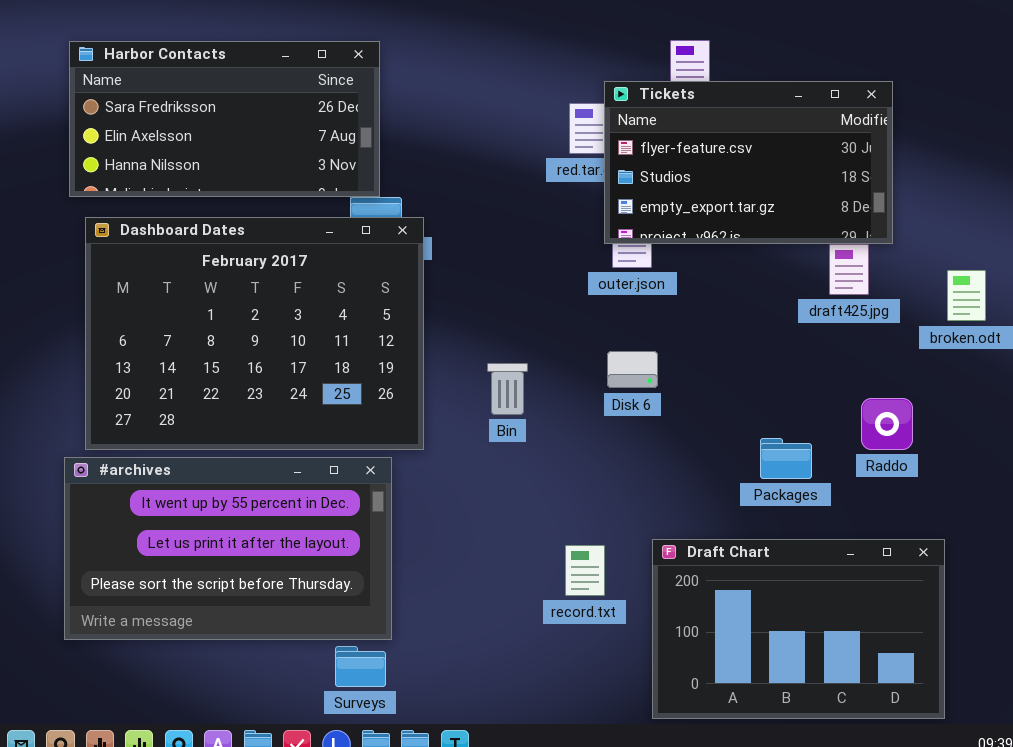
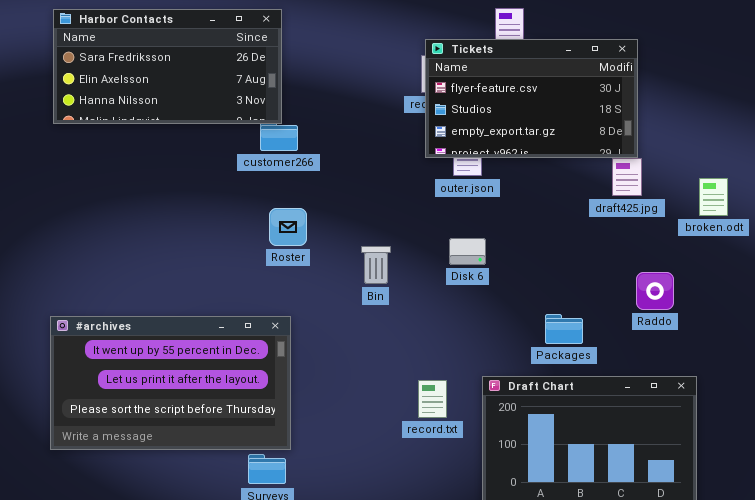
Tickets: [604,81,893,244] -> [425,39,638,158], moved
Dashboard Dates: [85,217,424,450] -> none, closed
Packages: [760,438,812,479] -> [545,314,583,344], moved

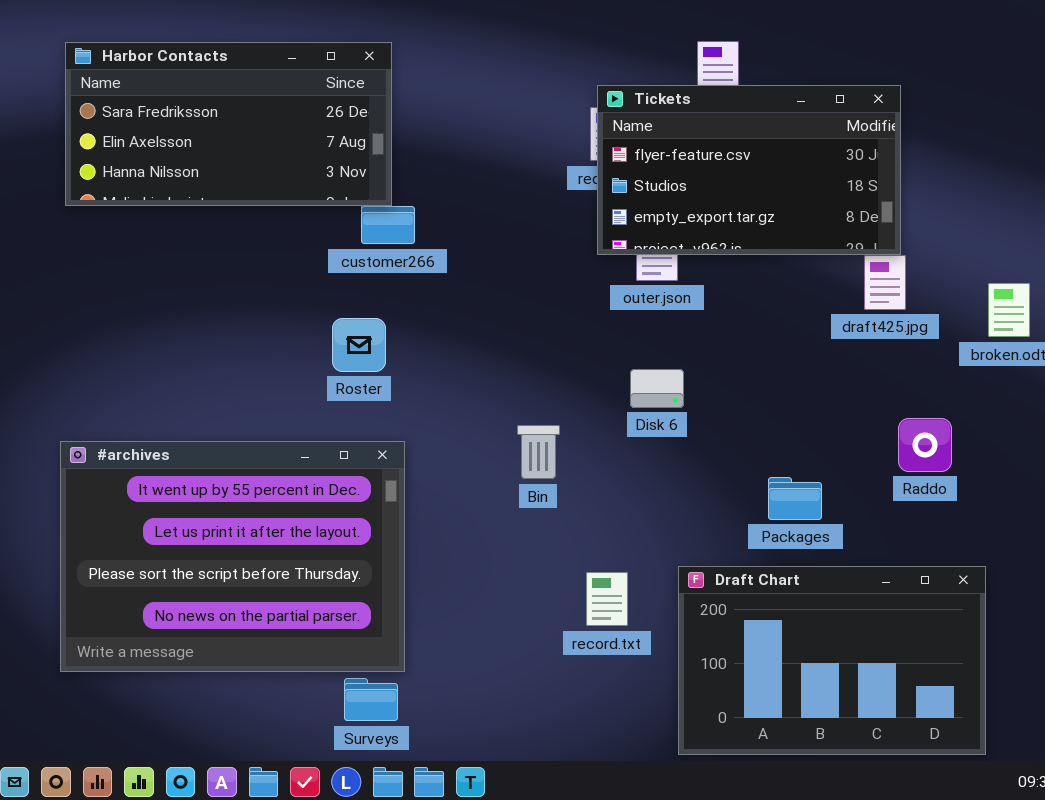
Roster: [269,208,307,246] -> [332,318,386,372], moved
Bin: [361,246,391,284] -> [517,425,560,479], moved
#archives: [50,316,291,450] -> [60,441,405,672], resized

